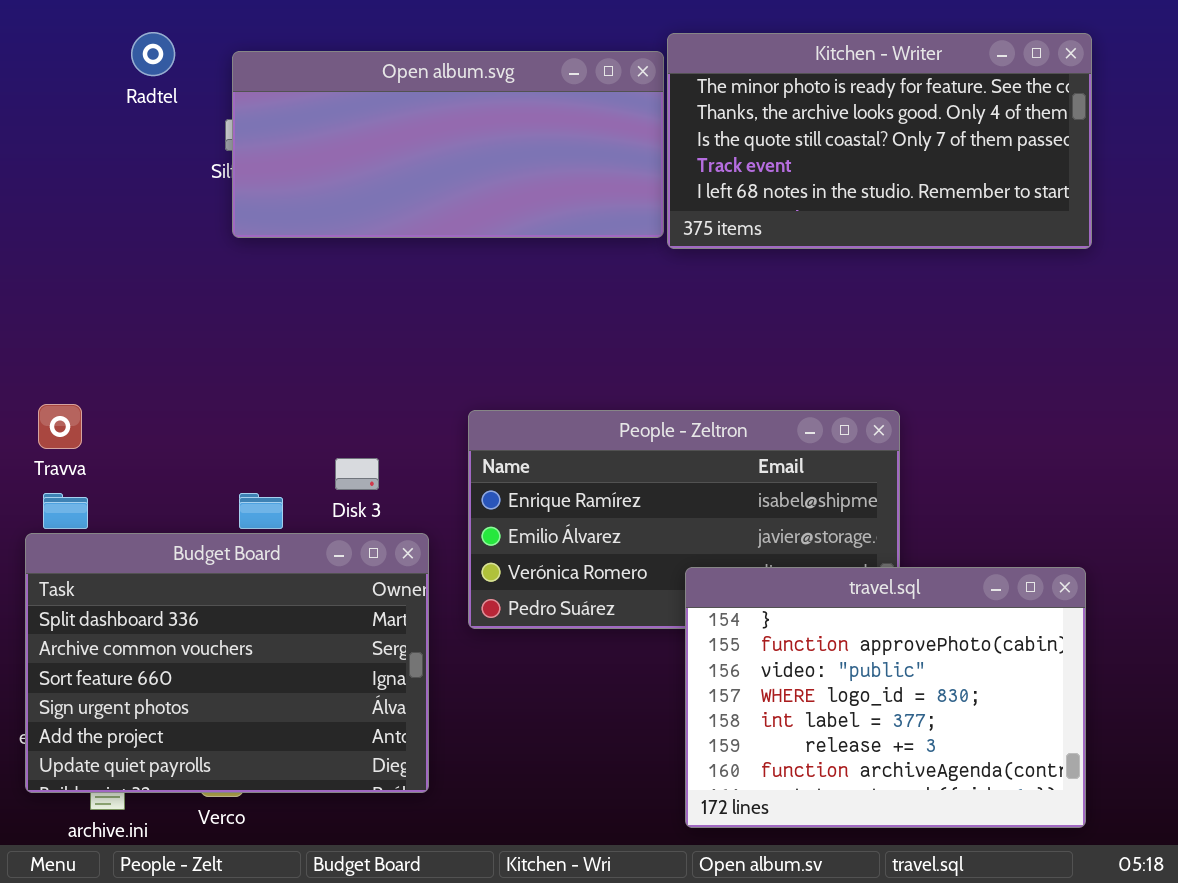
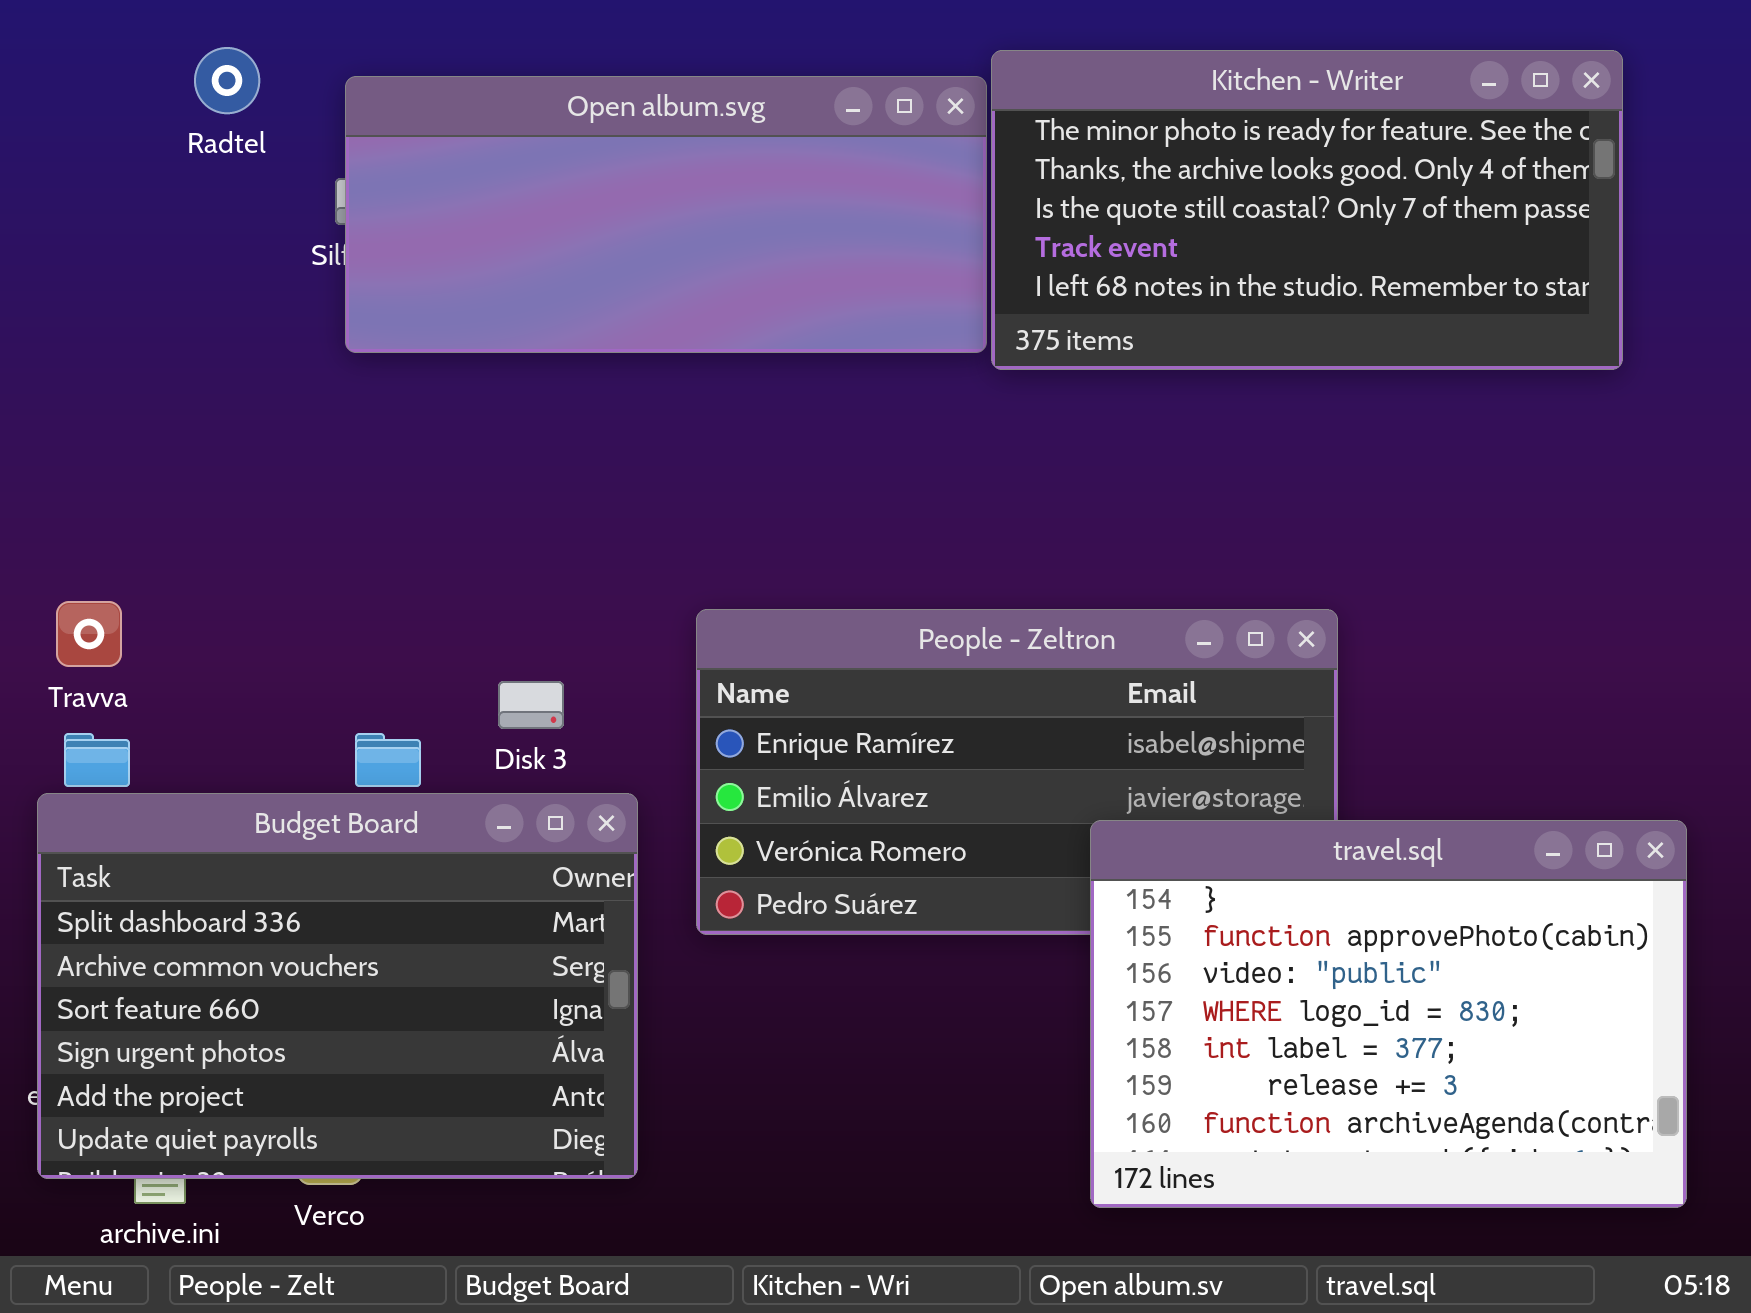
travel.sql: [685,567,1086,828] -> [1090,820,1687,1208], moved

